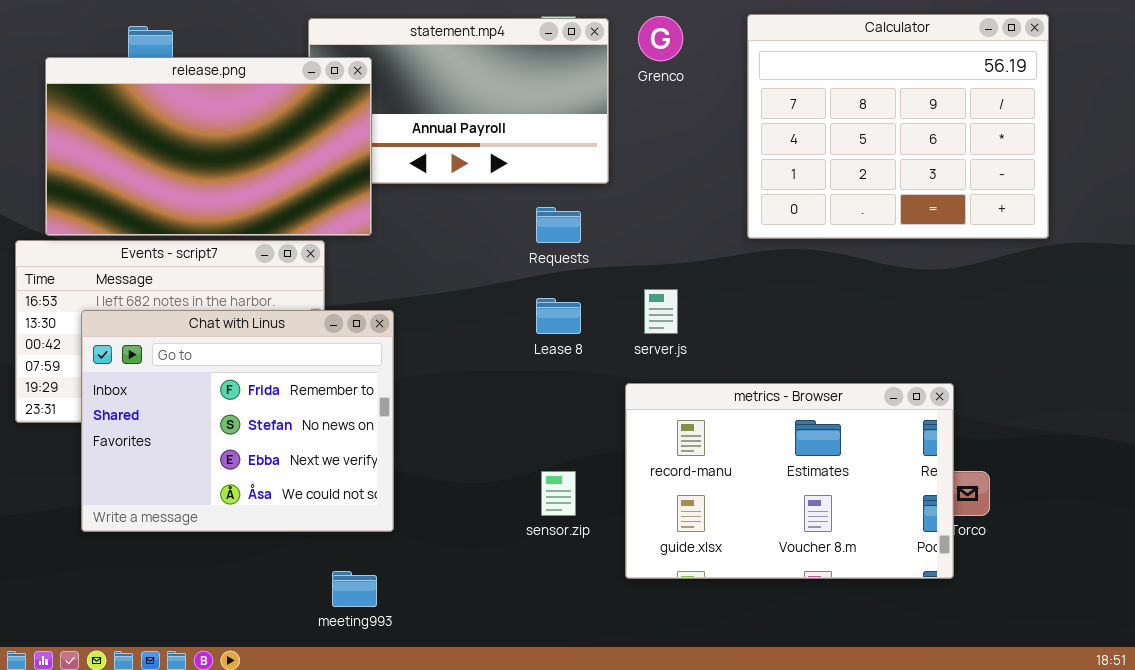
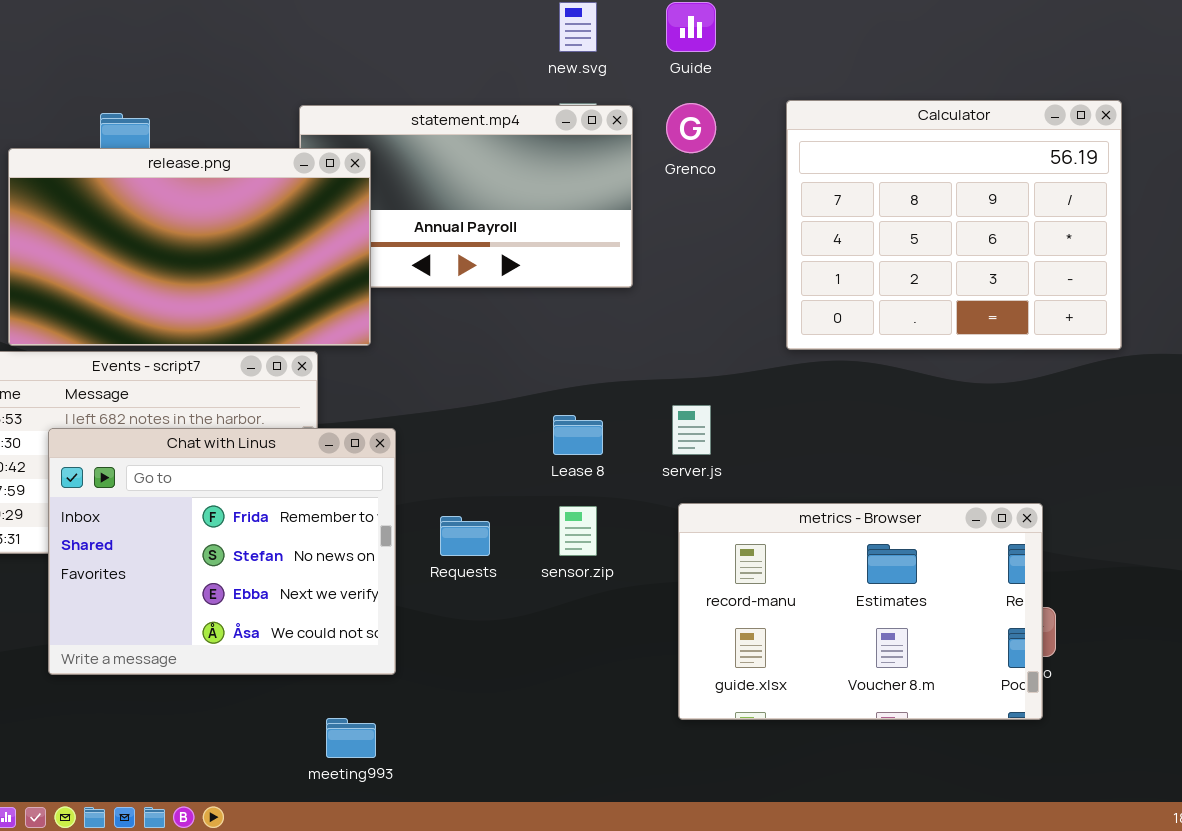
Requests: [536,207,581,243] -> [440,516,490,556], moved
metrics - Browser: [625,383,954,579] -> [678,503,1043,720], moved
sensor.zip: [541,471,576,516] -> [559,506,597,556], moved

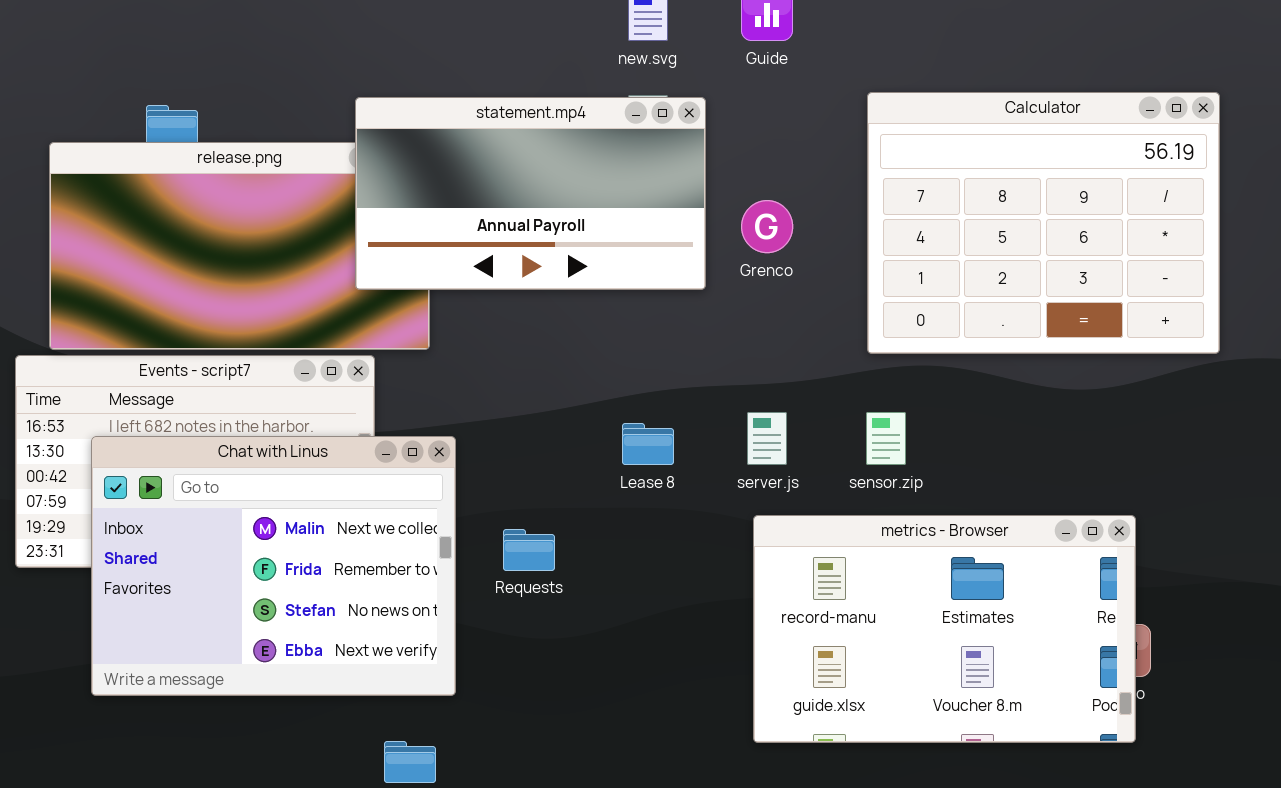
Grenco: [666,103,716,153] -> [741,200,793,253], moved
statement.mp4: [299,105,633,288] -> [355,97,706,290], raised
Chat with Linus: [48,428,396,675] -> [91,436,456,696], scrolled up 1 row
sensor.zip: [559,506,597,556] -> [866,412,906,465], moved

